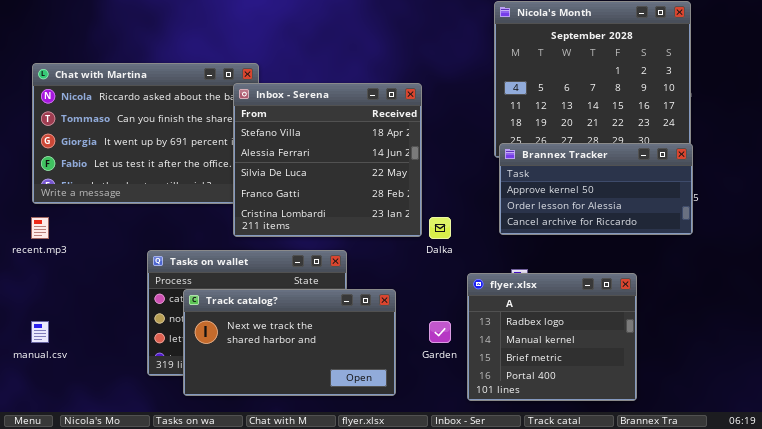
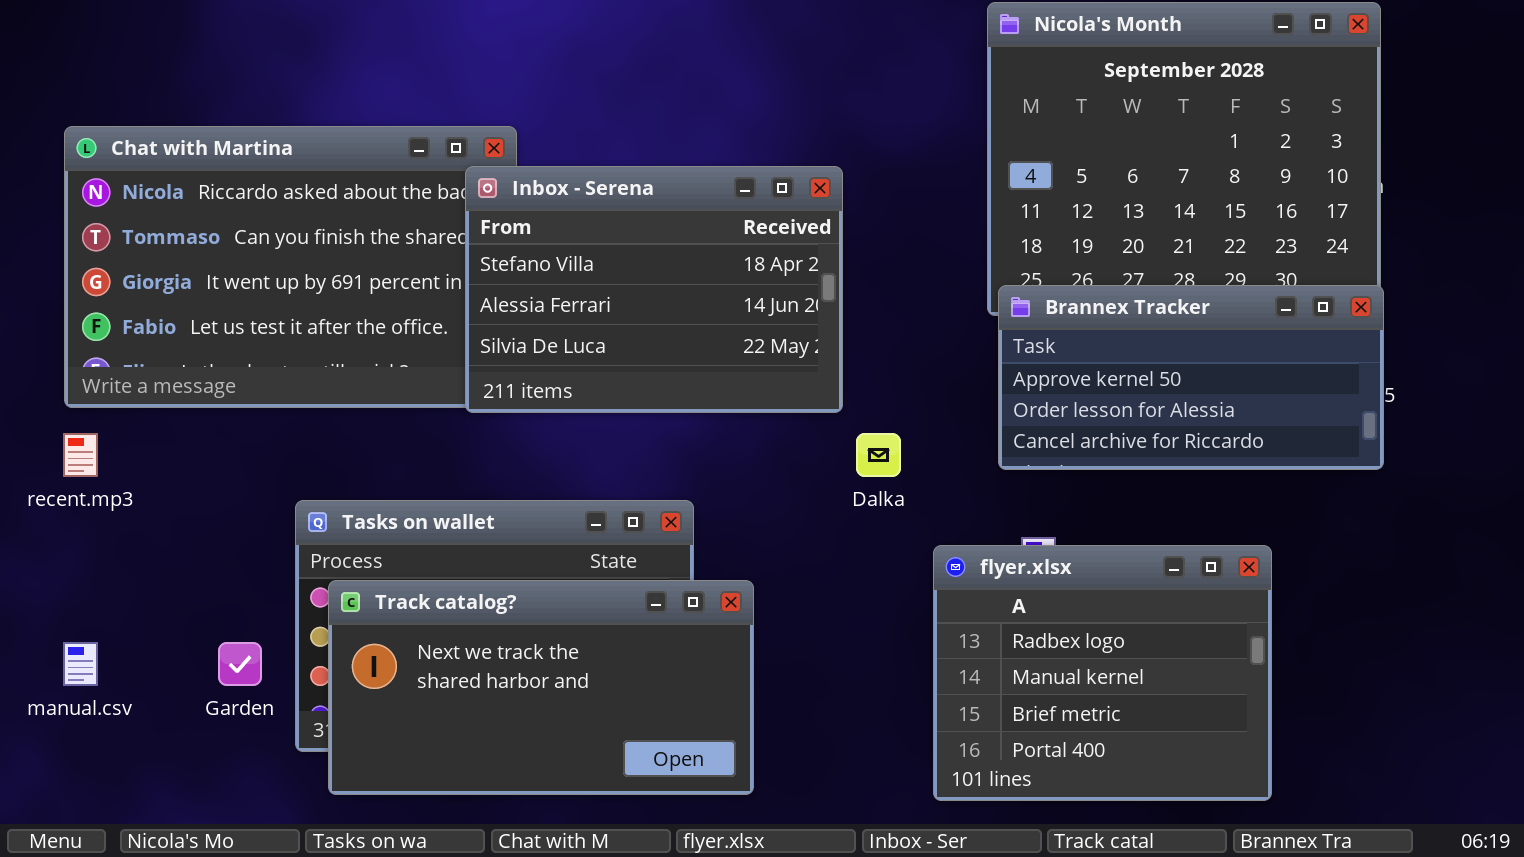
Inbox - Serena: [233,83,422,237] -> [465,166,843,413], resized
Track catalog?: [183,289,396,396] -> [328,580,754,795], moved
Garden: [429,321,451,343] -> [218,642,262,686], moved

